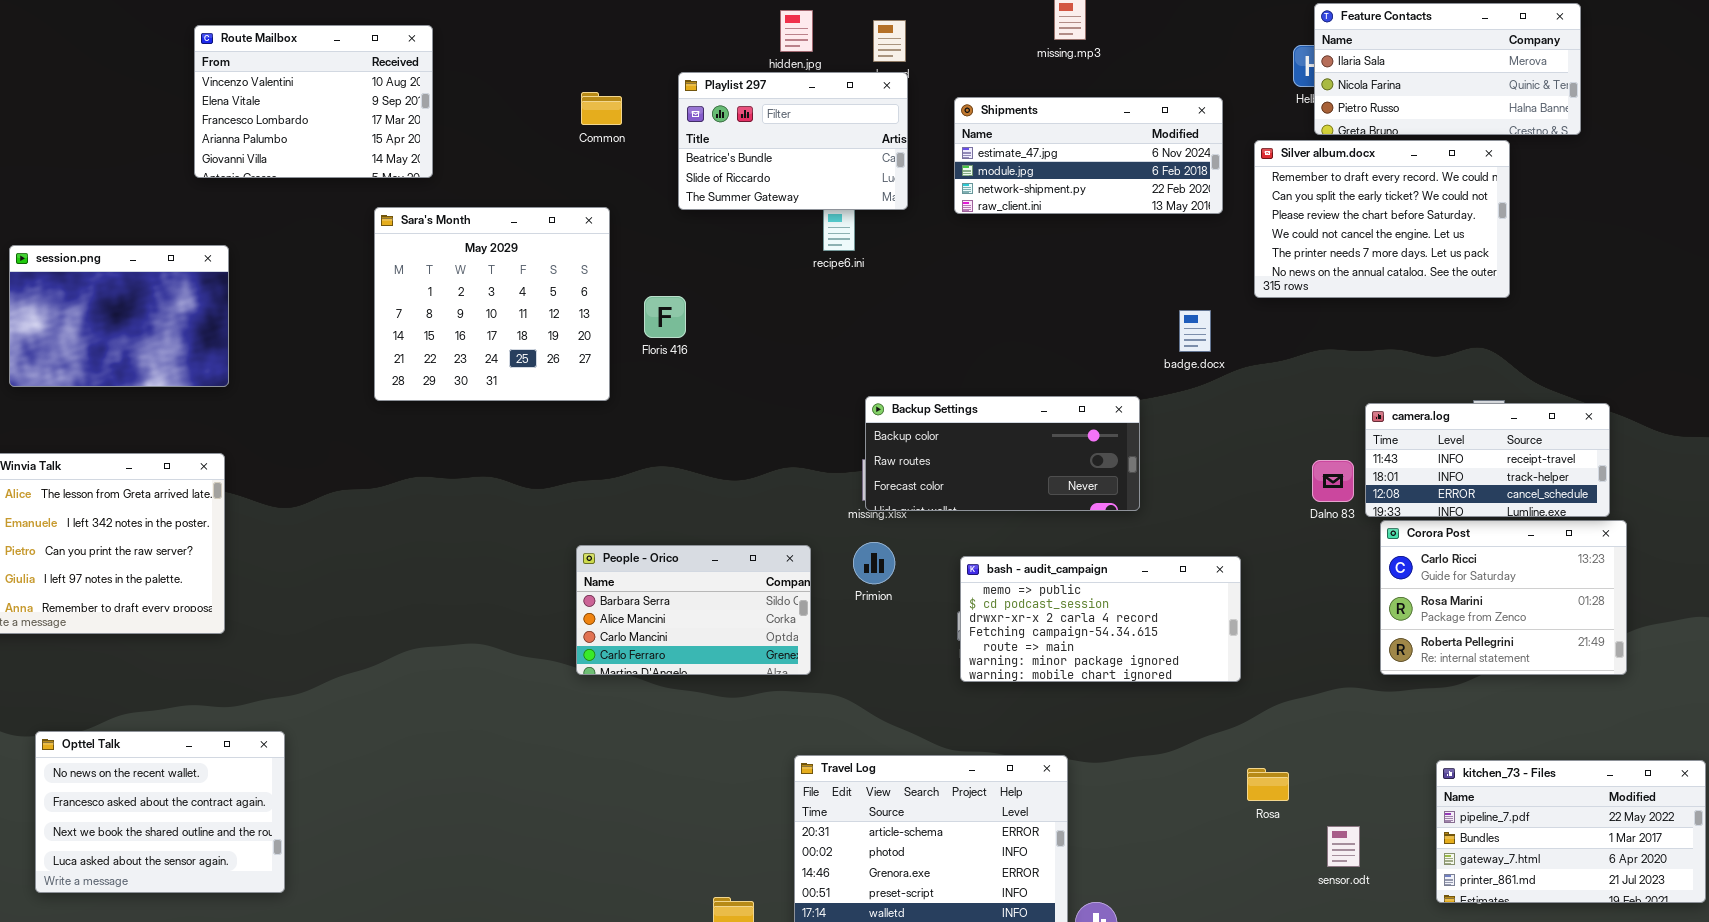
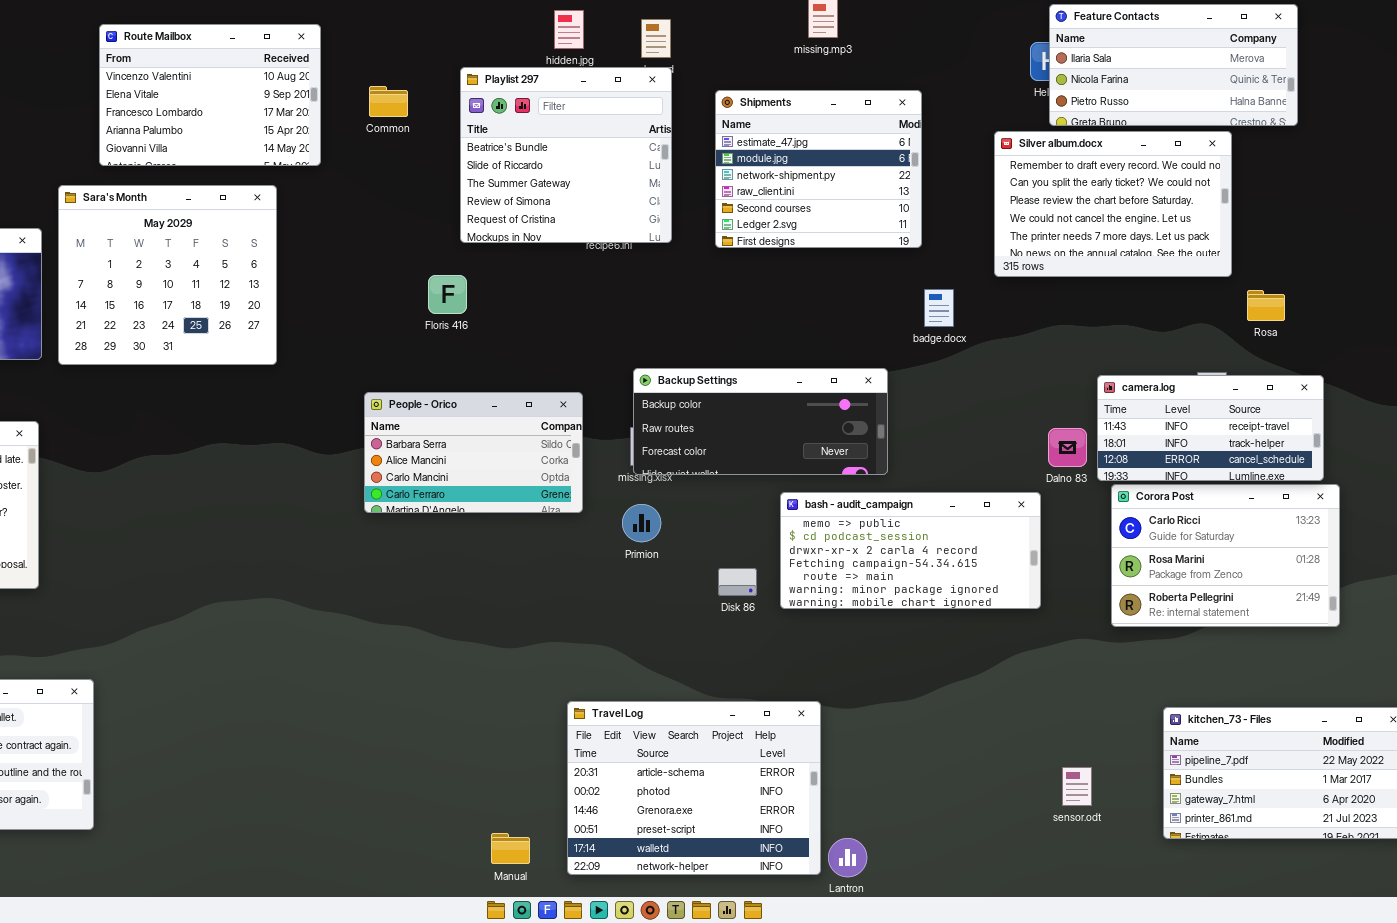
Route Mailbox: [194,25,433,178] -> [99,24,321,166], moved
Playlist 297: [678,72,908,210] -> [460,67,672,243], resized
Shipments: [954,97,1223,214] -> [715,90,922,248], resized
Sara's Month: [374,207,610,401] -> [58,185,277,365], moved
People - Orico: [576,545,811,675] -> [364,392,583,513], moved
bash - audit_campaign: [960,556,1241,682] -> [780,492,1041,609], moved
Rosa: [1247,768,1289,801] -> [1247,290,1285,321], moved

